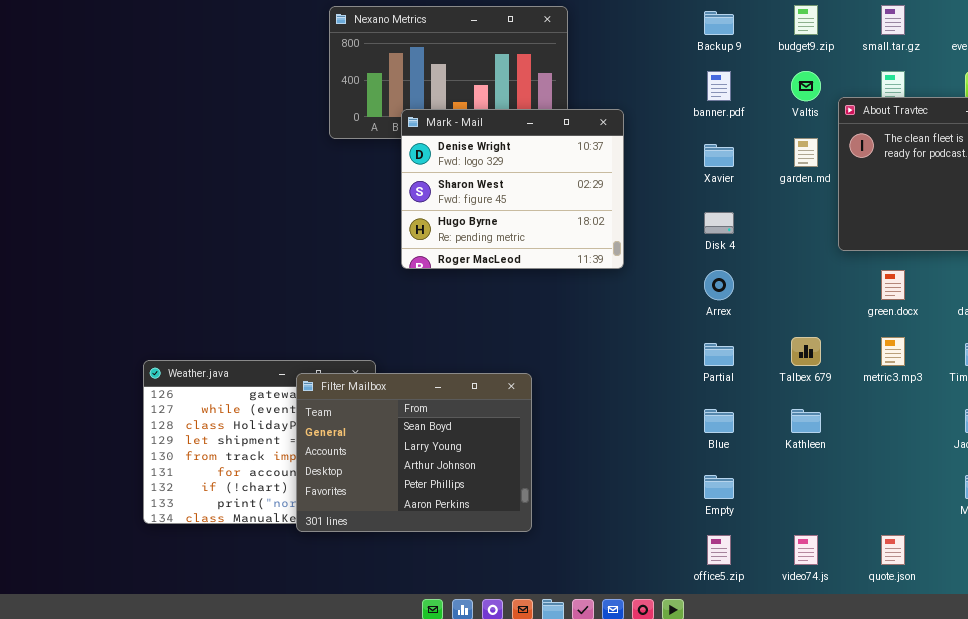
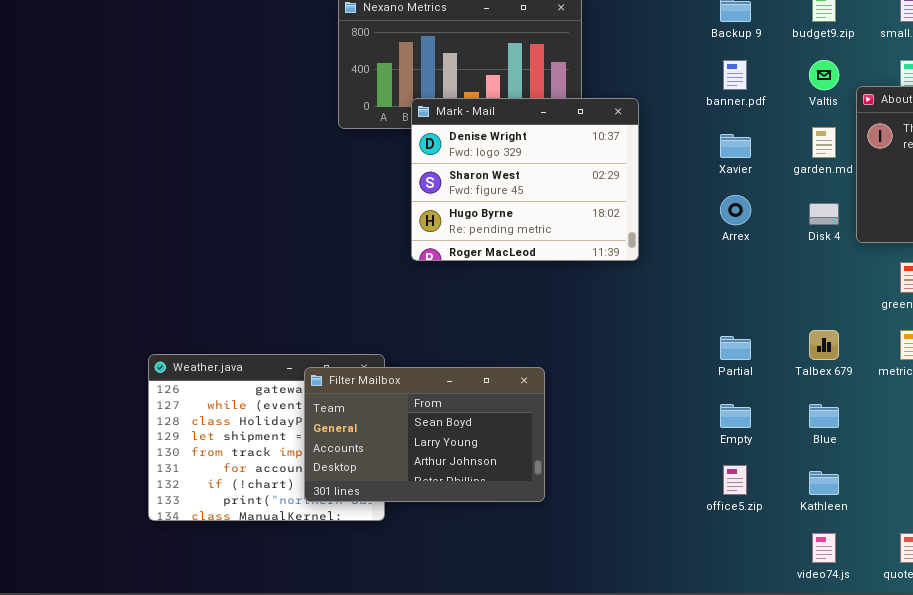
Disk 4: [704,212,734,234] -> [809,203,839,225], moved
Arrex: [704,270,734,300] -> [720,195,751,225], moved
Filter Mailbox: [296,373,532,532] -> [304,367,545,502], resized
Blue: [704,409,734,433] -> [809,404,839,428], moved
Kathleen: [791,409,821,433] -> [809,471,839,495], moved
Empty: [704,475,734,499] -> [720,404,751,428], moved
office5.zip: [707,535,731,565] -> [723,465,747,495], moved

